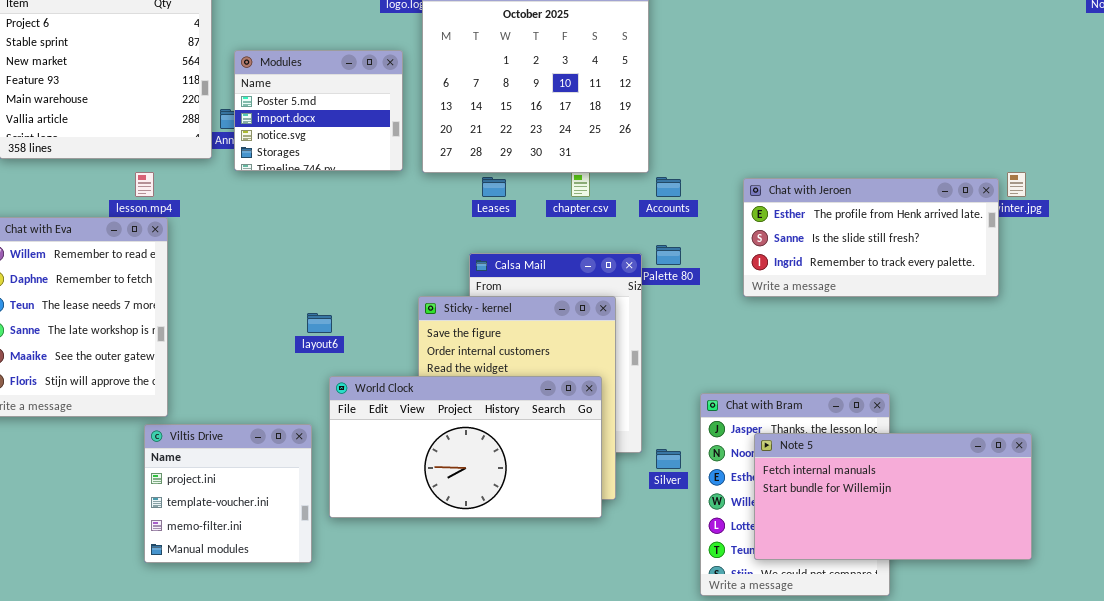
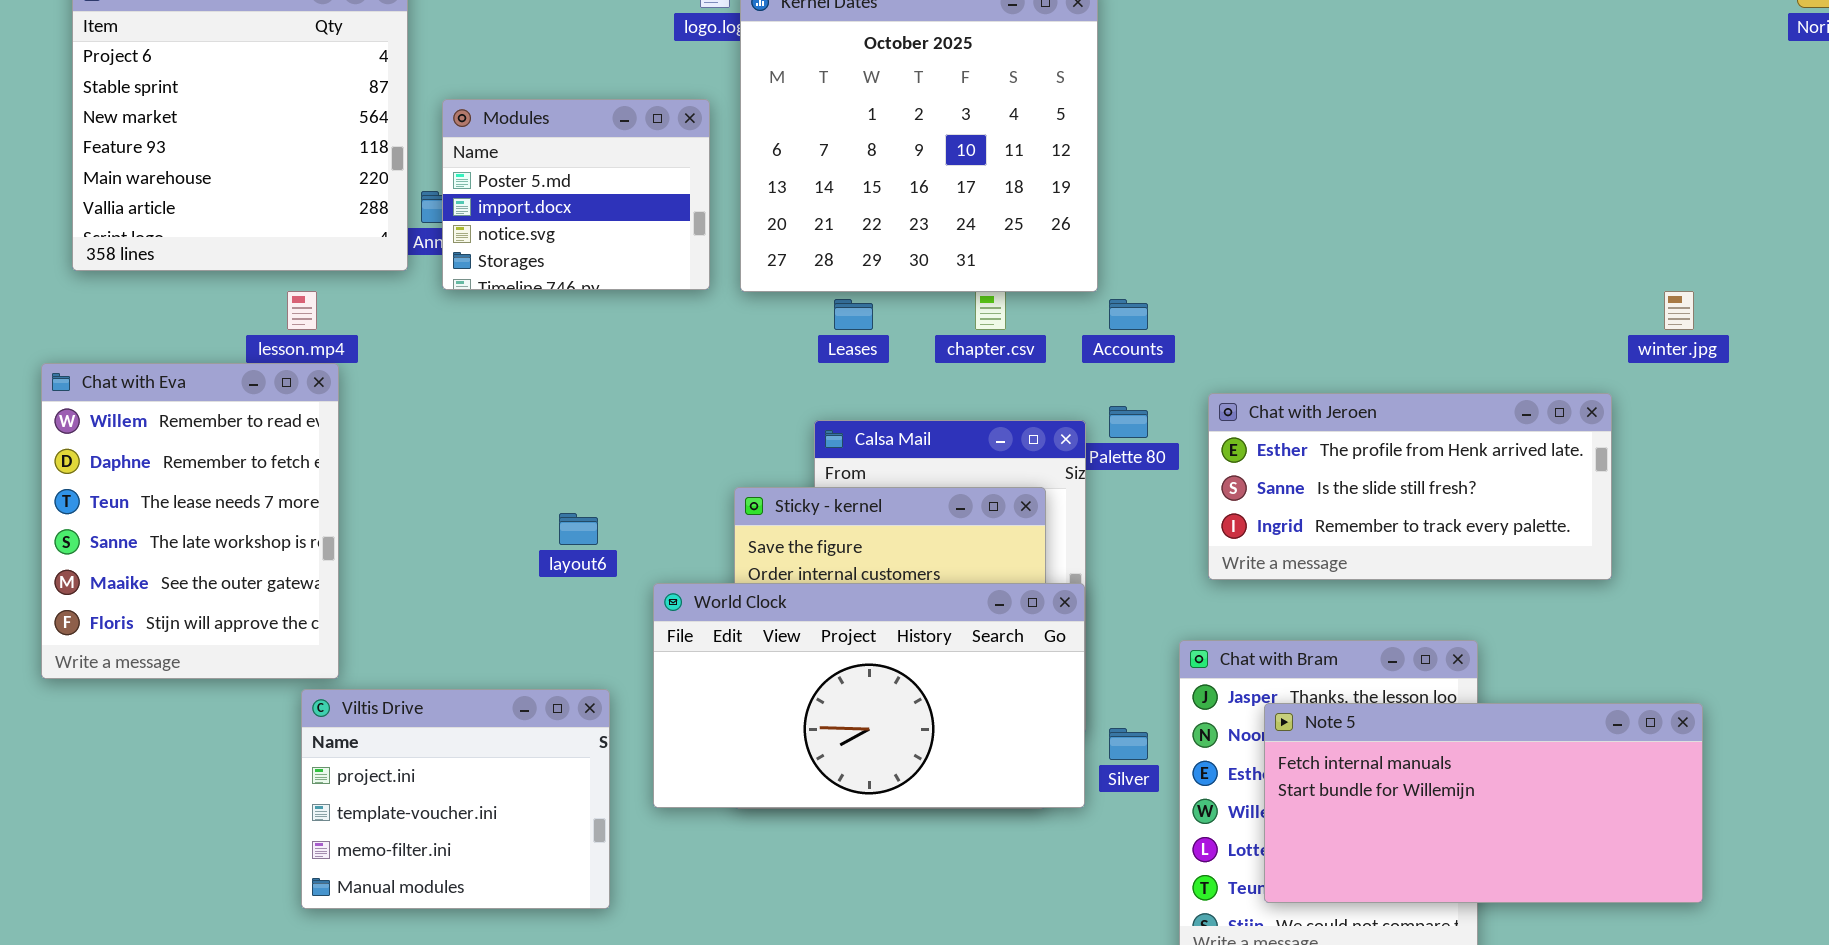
Chat with Jeroen: [743,178,999,297] -> [1208,393,1612,580], moved
World Clock: [329,376,602,518] -> [653,583,1085,808], moved
Viltis Drive: [144,424,312,563] -> [301,689,610,909], resized

